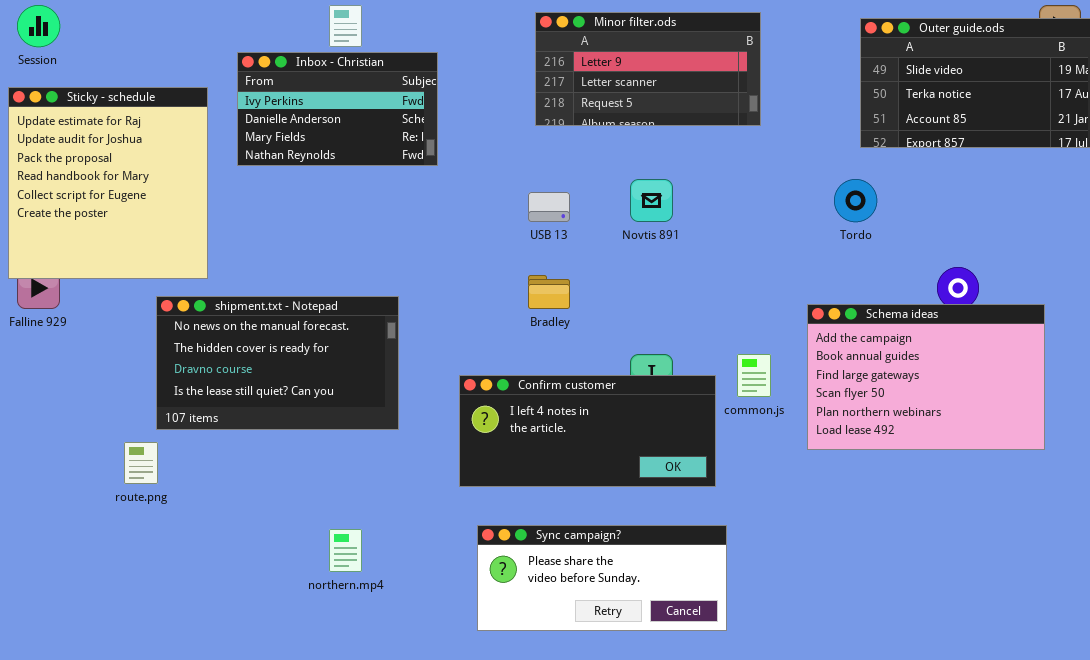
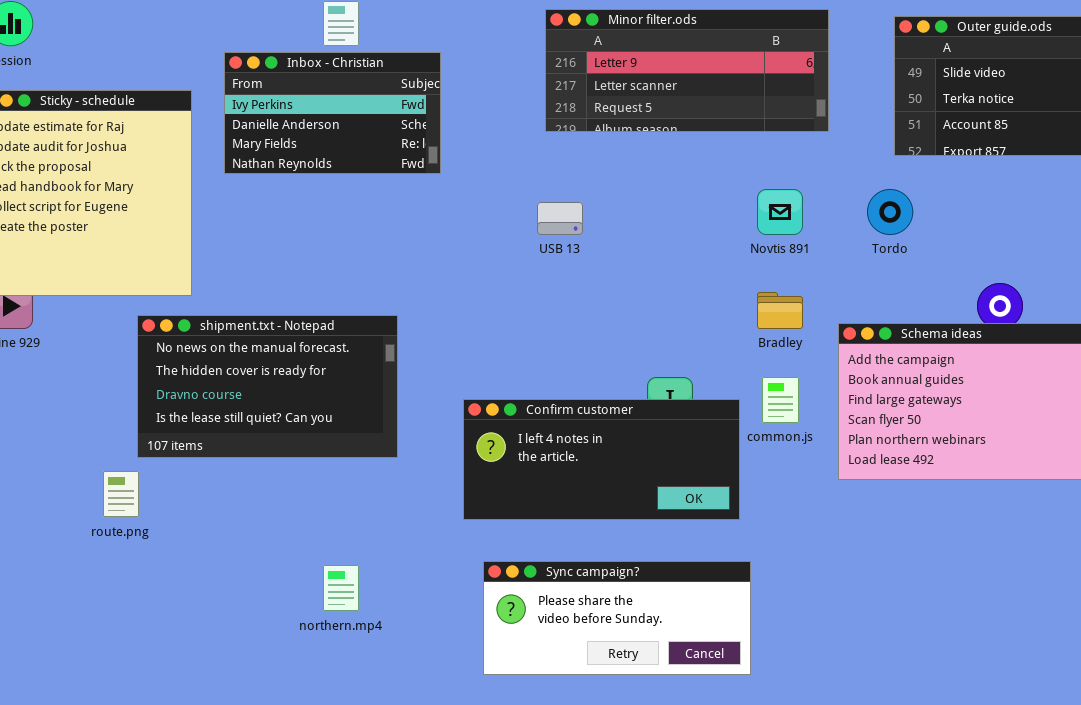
Minor filter.ods: [535,12,761,126] -> [545,9,829,132], resized
Novtis 891: [630,179,673,222] -> [757,189,803,235], moved
Bradley: [528,275,570,309] -> [757,292,803,329], moved

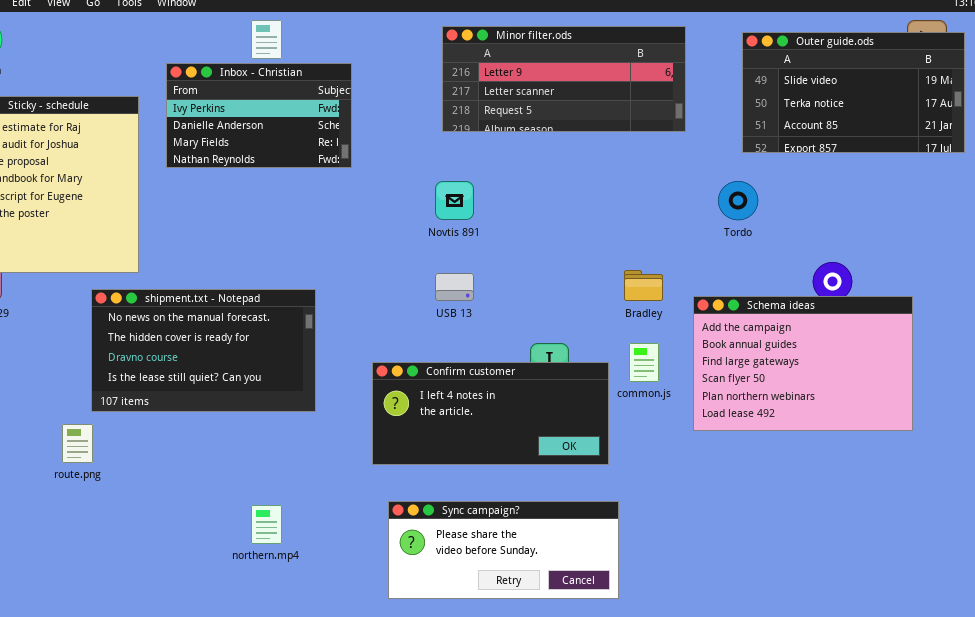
Novtis 891: [757,189,803,235] -> [435,181,474,220], moved
USB 13: [537,202,583,235] -> [435,273,474,301], moved

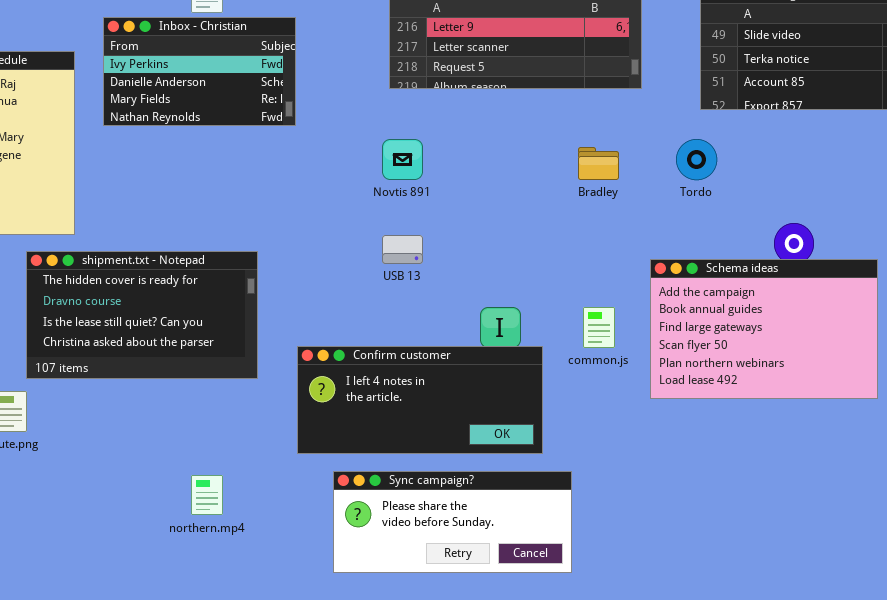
Bradley: [624,270,663,301] -> [578,147,619,180], moved
shipment.txt - Notepad: [91,289,316,412] -> [26,251,258,379], scrolled down 1 row
Confirm customer: [372,362,609,465] -> [297,346,543,454], moved

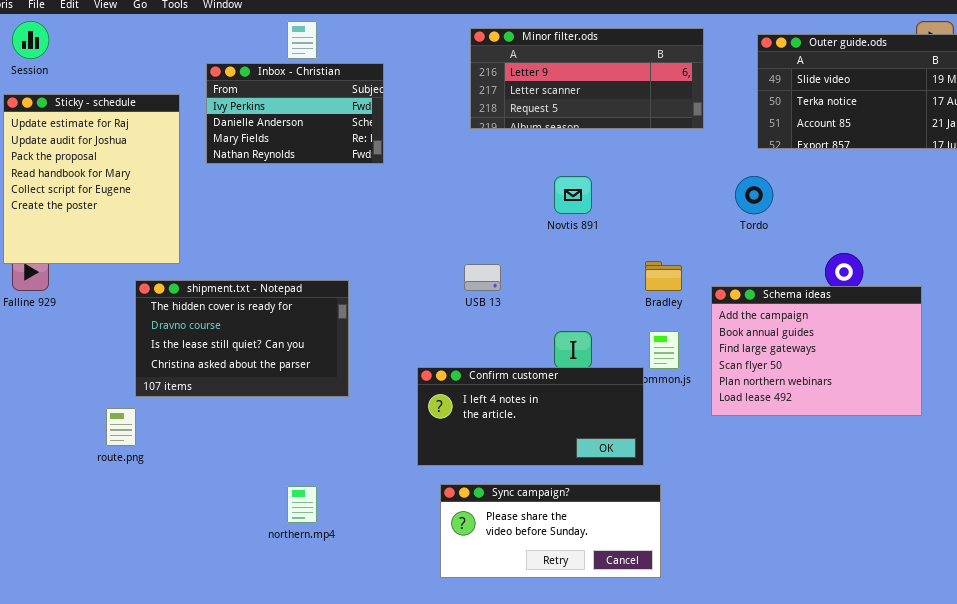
Novtis 891: [382,139,423,180] -> [554,176,592,214], moved
Bradley: [578,147,619,180] -> [645,261,682,291], moved
Confirm customer: [297,346,543,454] -> [417,367,644,466], moved
Sync campaign?: [333,471,572,573] -> [440,484,661,578], moved

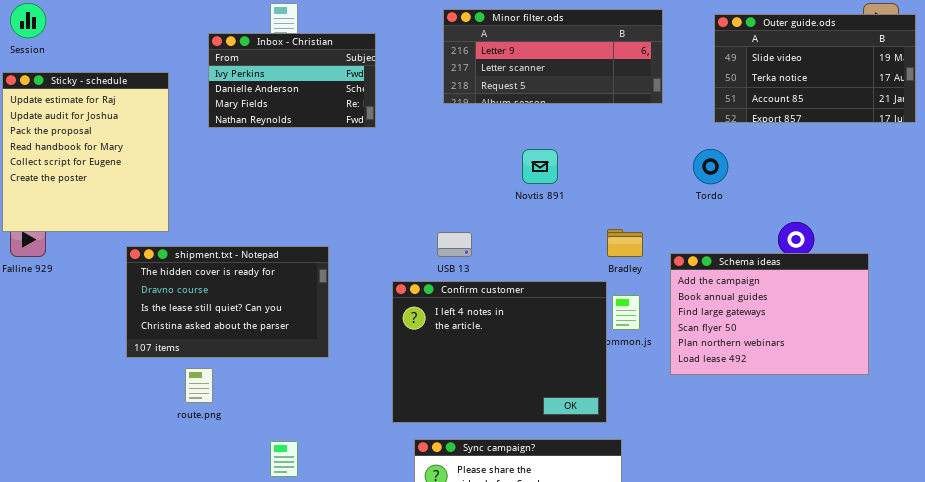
Inbox - Christian: [206,63,384,164] -> [208,33,376,128], moved
Confirm customer: [417,367,644,466] -> [392,281,607,423], resized
route.png: [106,408,136,446] -> [185,368,213,403], moved

